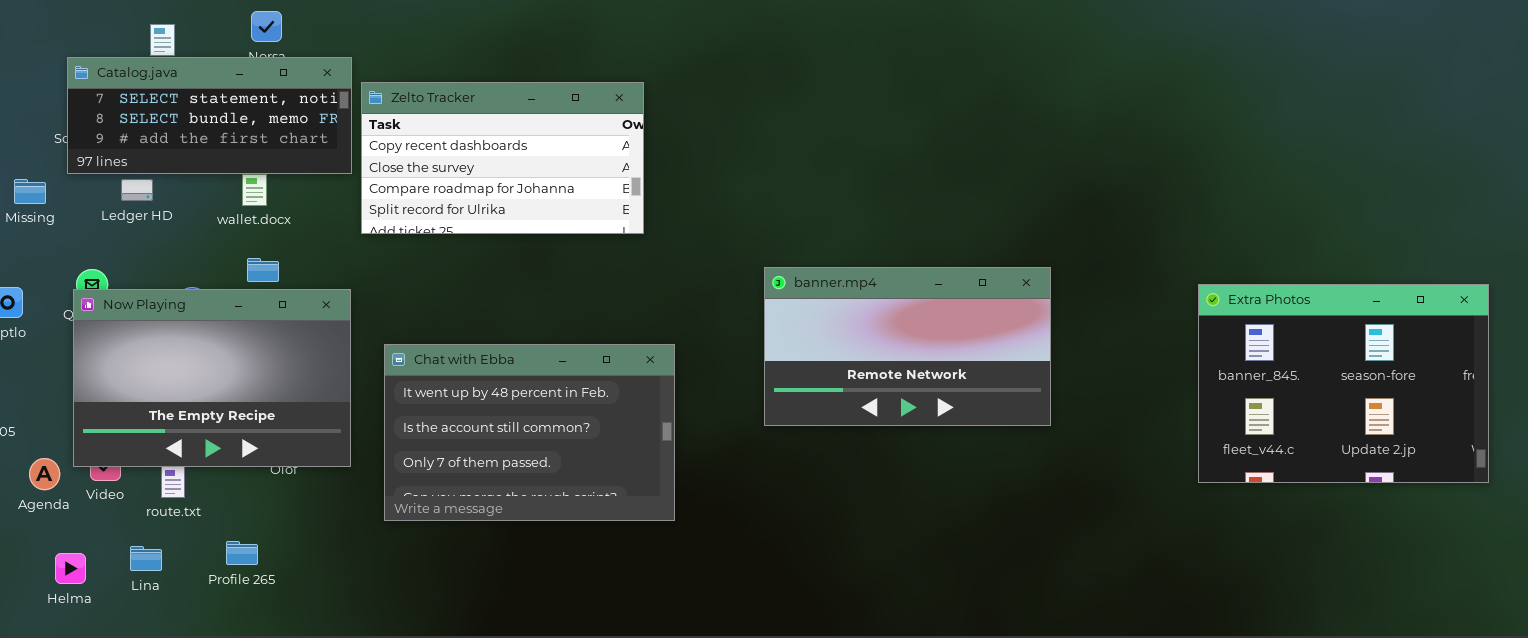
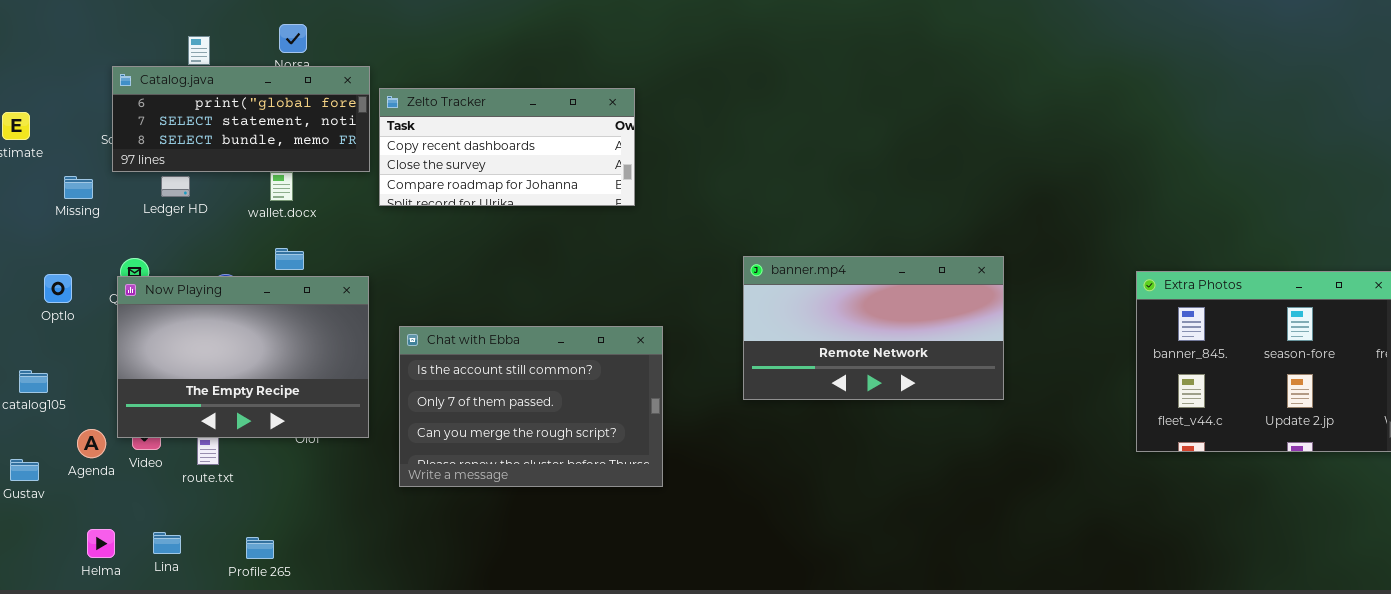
Catalog.java: [67,57,352,174] -> [112,66,370,172], scrolled up 1 row
Zelto Tracker: [361,82,644,234] -> [379,88,635,206], resized
Chat with Ebba: [384,344,675,521] -> [399,326,663,487], scrolled down 1 row
Profile 265: [226,541,258,565] -> [246,537,274,559], moved
Lina: [130,546,162,571] -> [153,532,181,554], moved
Helma: [55,553,86,584] -> [87,529,115,558], moved

